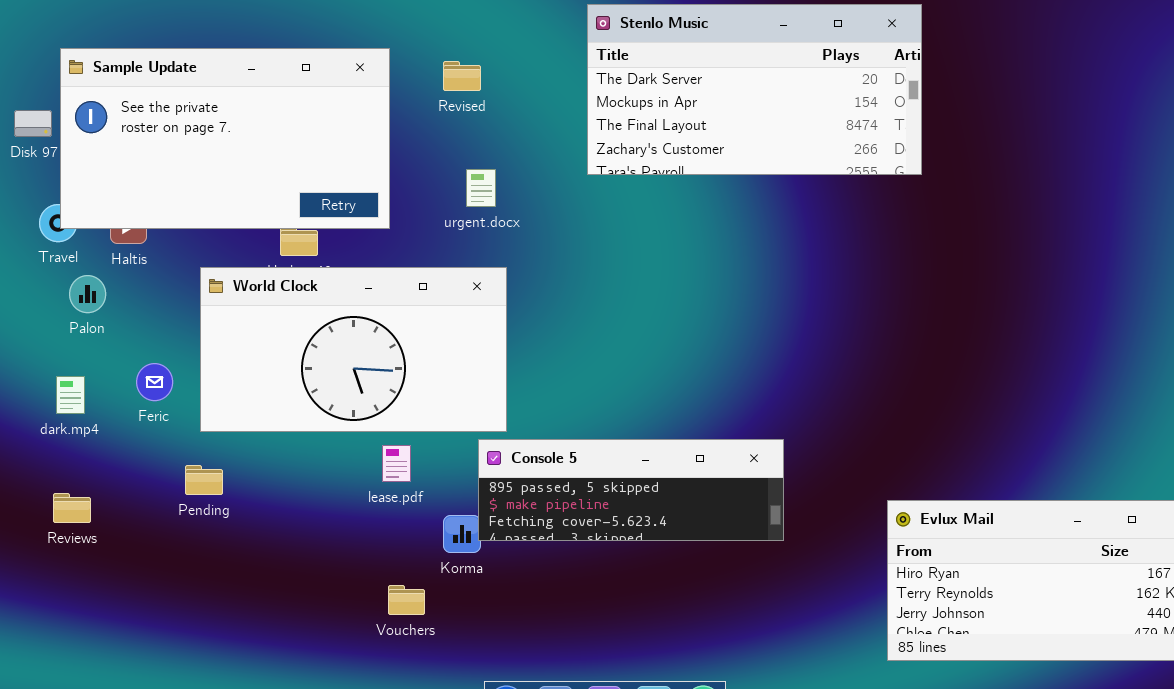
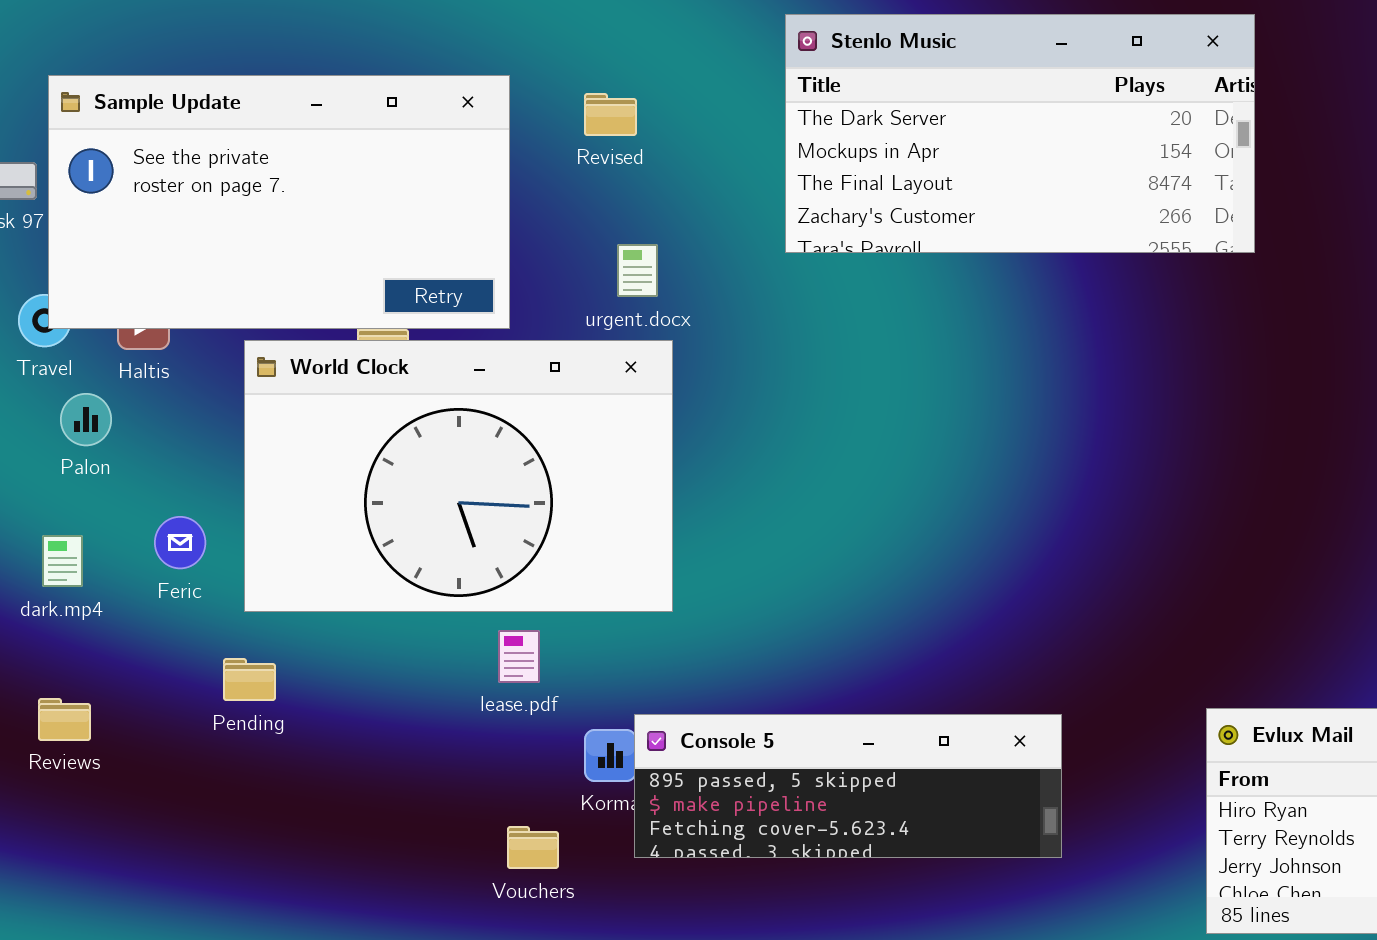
World Clock: [200,267,507,432] -> [244,340,673,612], resized
Console 5: [478,439,784,541] -> [634,714,1062,858], moved

